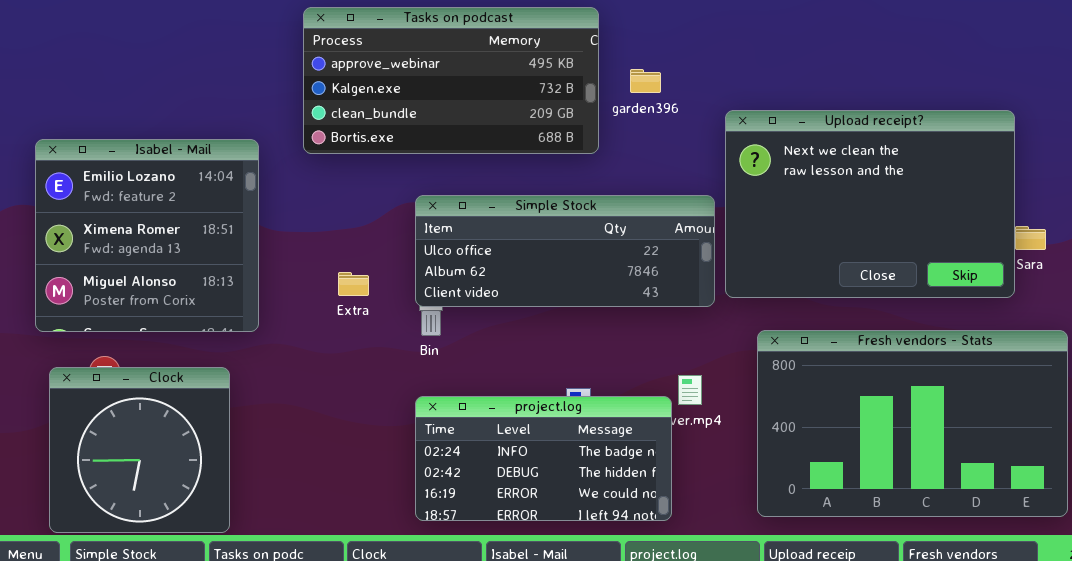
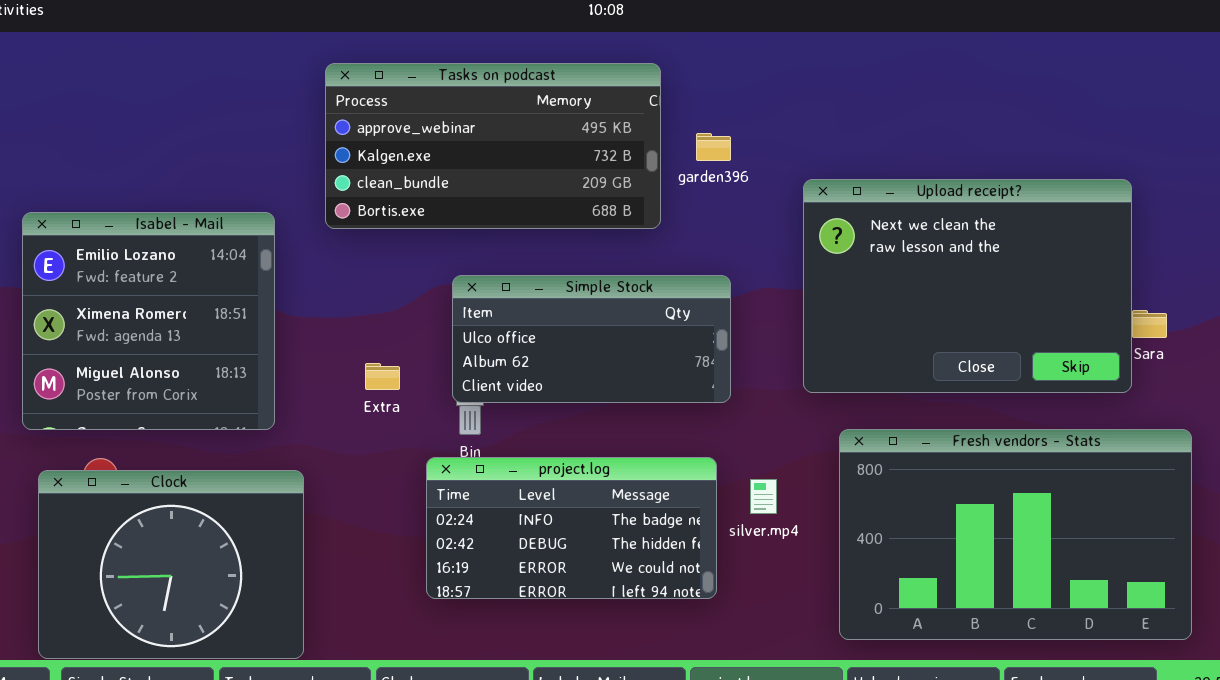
Simple Stock: [415,195,715,307] -> [452,275,731,403], resized
Clock: [49,367,230,533] -> [38,470,304,659], resized
project.log: [415,396,672,521] -> [426,457,717,599], moved

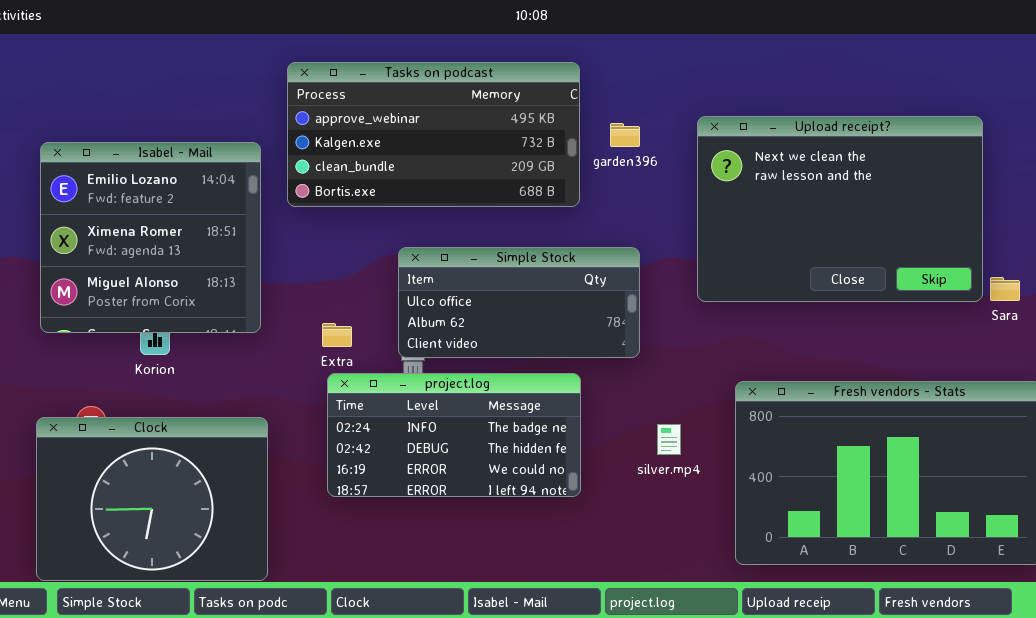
Upload receipt?: [803,179,1132,393] -> [697,116,983,302], moved
Isabel - Mail: [22,212,275,430] -> [40,142,261,333], moved
project.log: [426,457,717,599] -> [327,373,581,497], moved

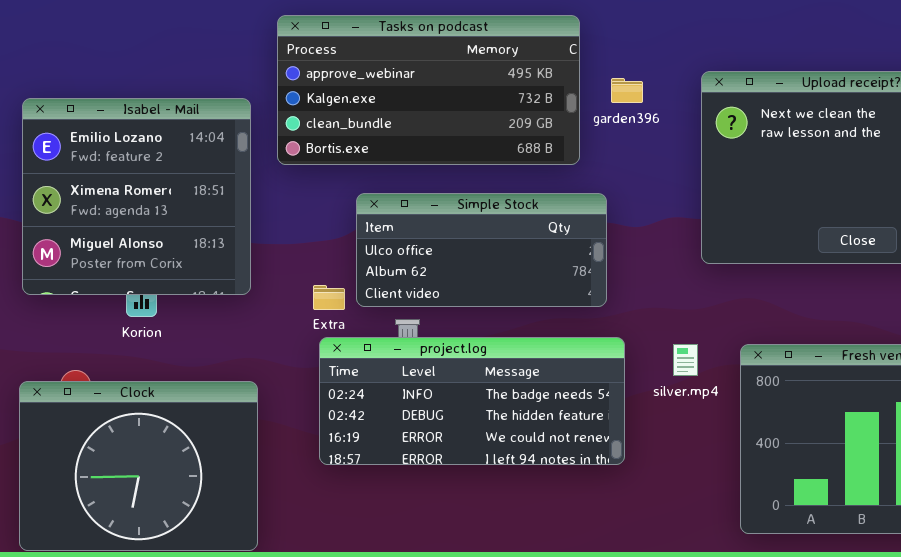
Simple Stock: [398,247,640,358] -> [356,193,607,307], moved
project.log: [327,373,581,497] -> [319,337,625,465], resized
silver.mp4: [657,424,681,455] -> [673,344,698,376], moved

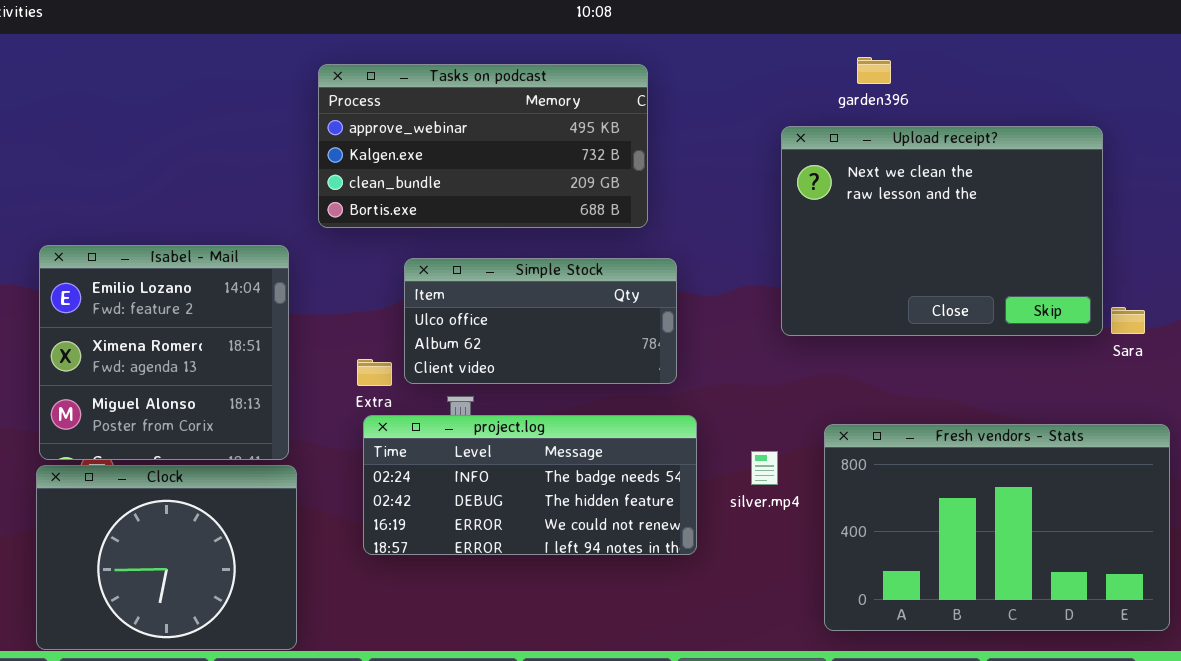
garden396: [611,78,643,103] -> [857,57,891,84], moved
Isabel - Mail: [22,98,251,295] -> [39,245,289,460], moved
silver.mp4: [673,344,698,376] -> [751,451,778,485], moved

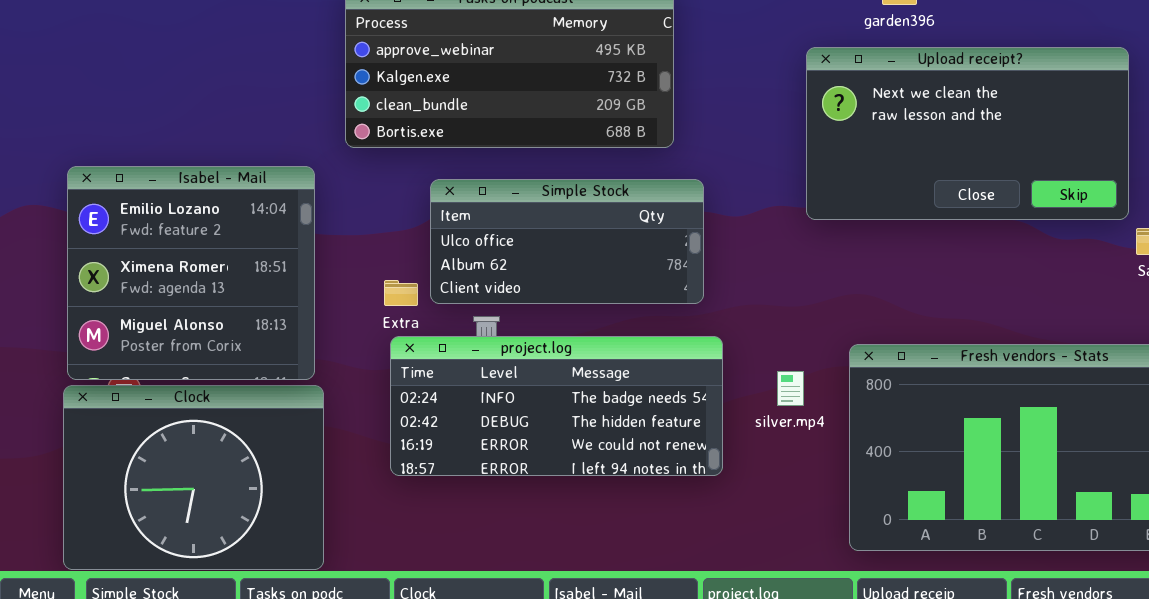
Upload receipt?: [781,126,1103,336] -> [806,47,1129,220], resized

